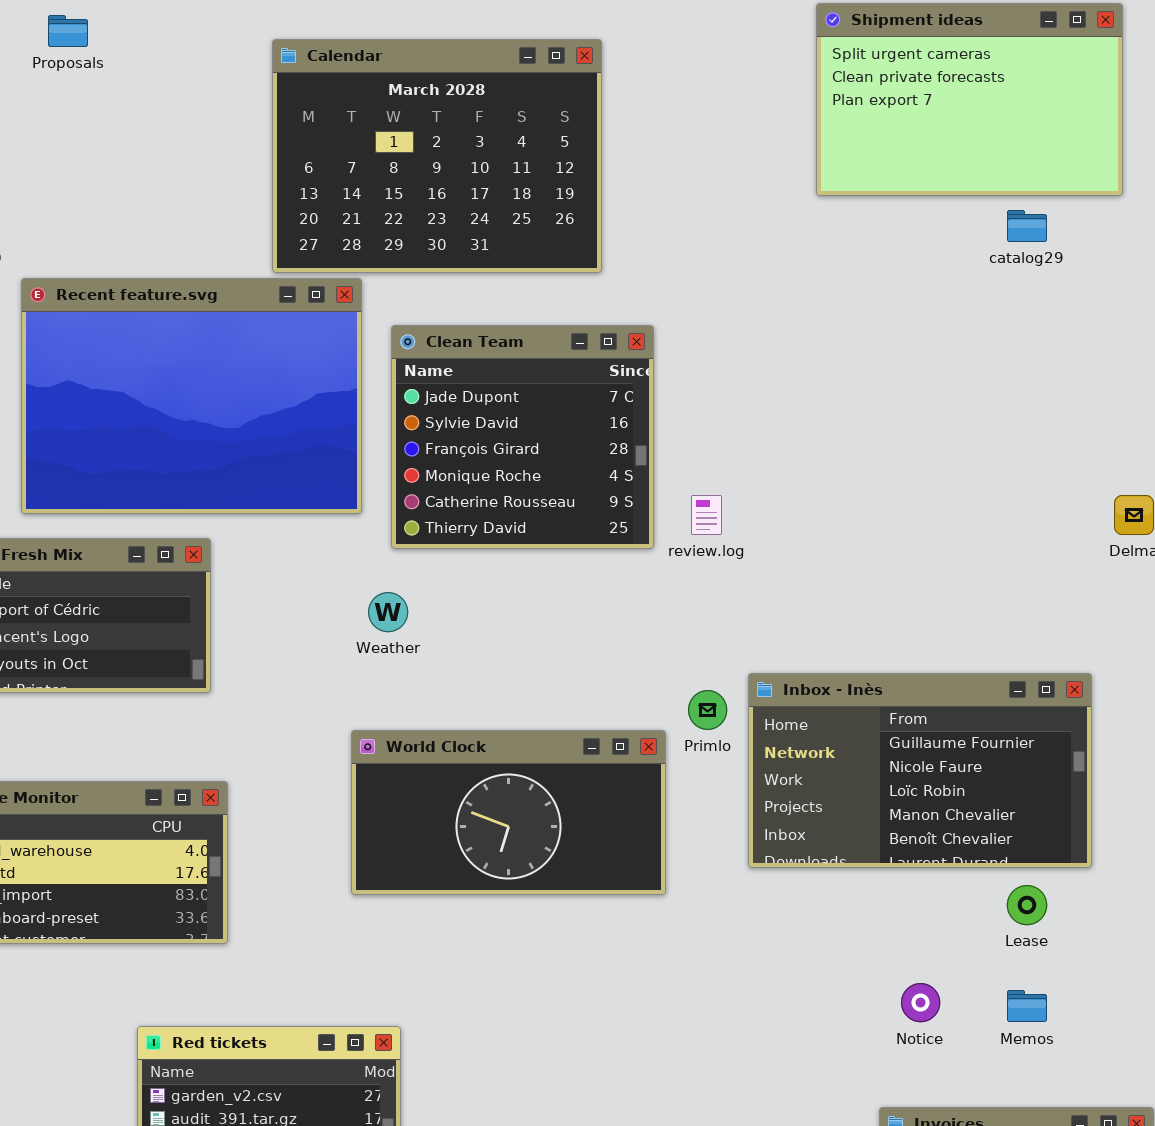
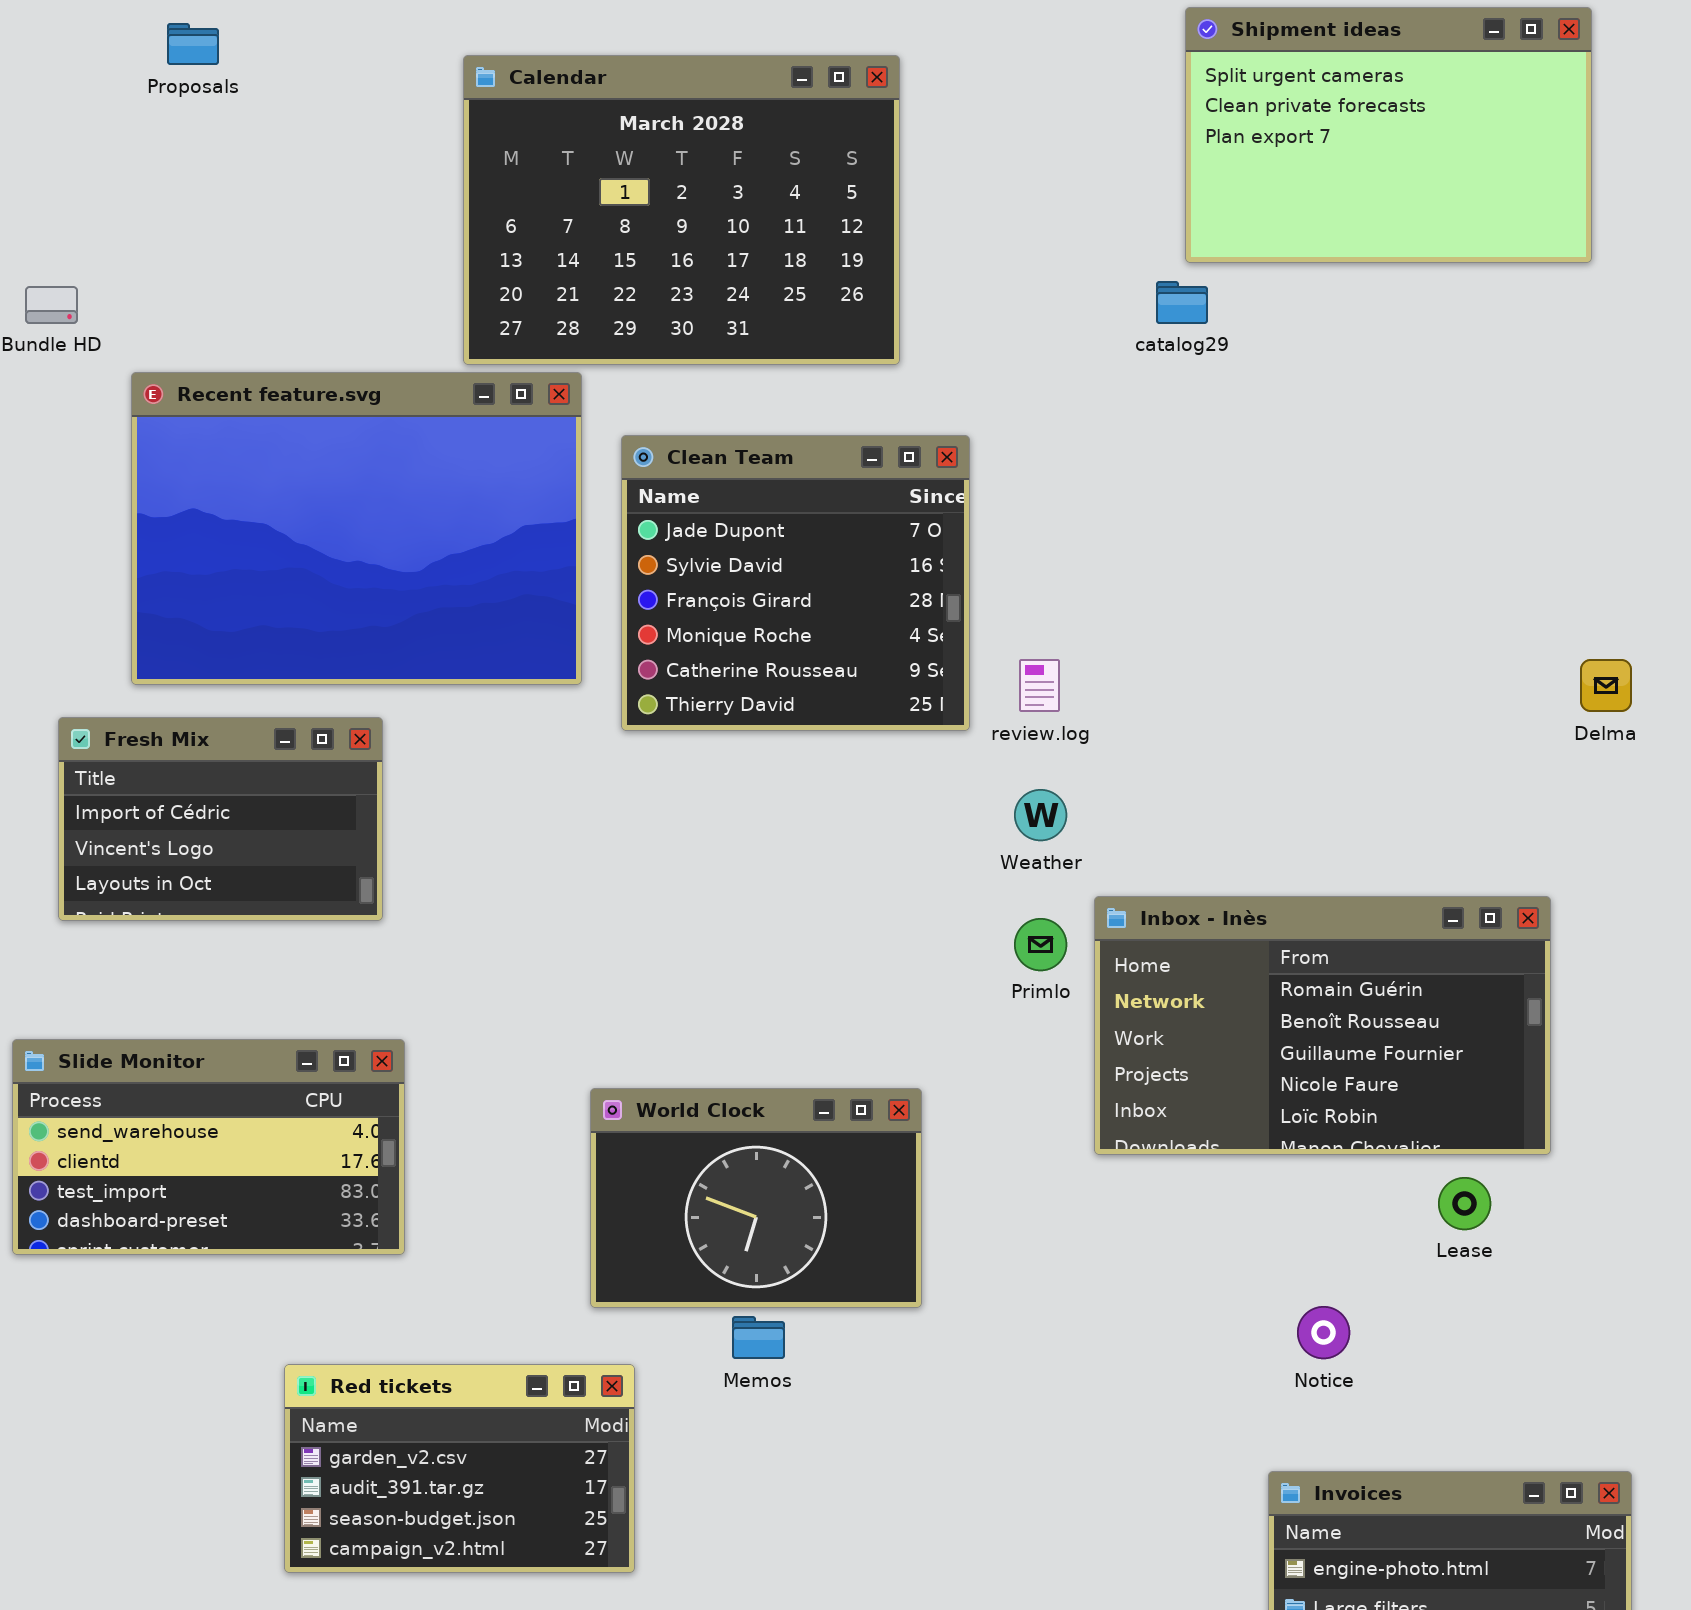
catalog29: [1007,210,1047,242] -> [1156,281,1208,324], moved
Weather: [368,592,408,632] -> [1014,789,1067,841], moved
Inbox - Inès: [748,673,1092,868] -> [1094,896,1551,1155], scrolled up 2 rows
World Clock: [351,730,666,895] -> [590,1088,922,1308], moved, resized
Memos: [1007,990,1047,1022] -> [732,1316,785,1359], moved

